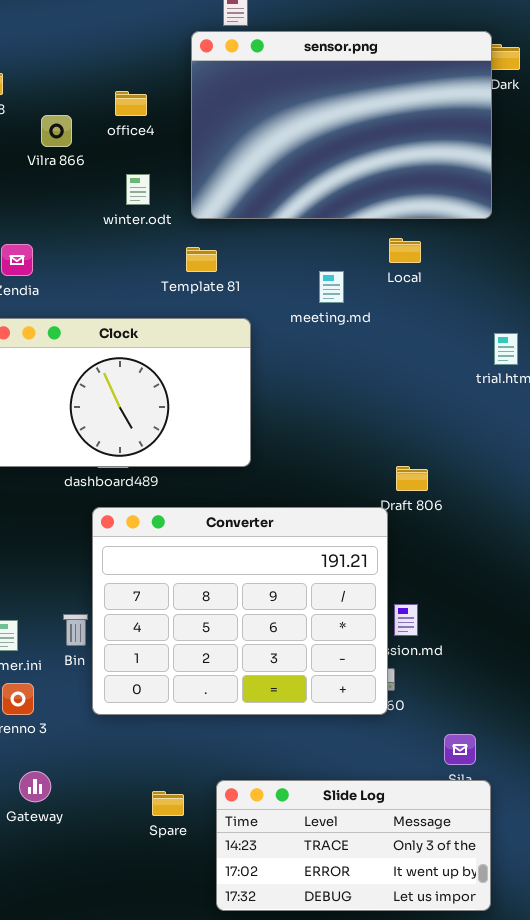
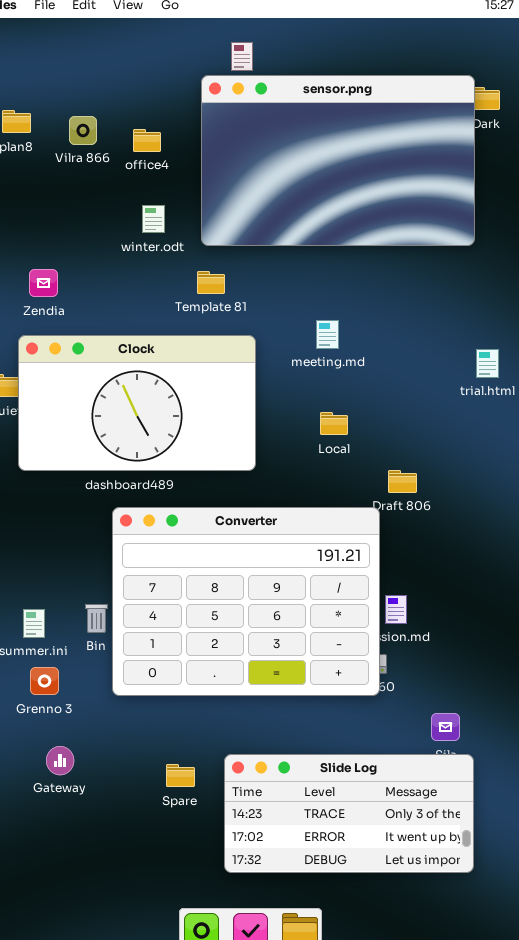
Vilra 866: [41,115,72,147] -> [69,116,97,145], moved
Local: [389,238,421,263] -> [320,412,348,435], moved
meeting.md: [319,271,344,303] -> [316,320,339,349], moved

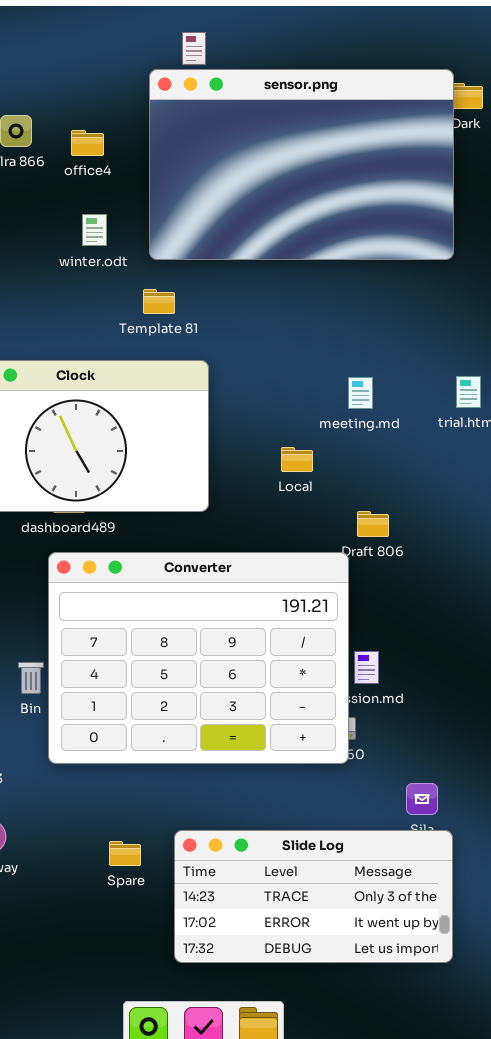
meeting.md: [316,320,339,349] -> [348,377,373,409], moved

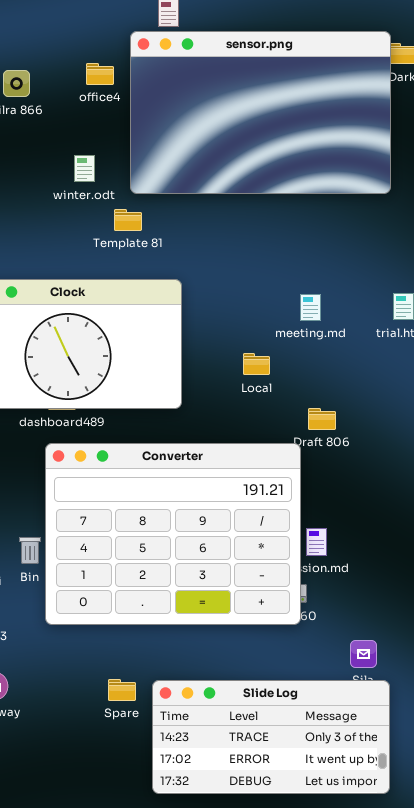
office4: [71,130,104,156] -> [86,63,114,85], moved
Template 81: [143,289,175,314] -> [114,209,142,231], moved
Spare: [109,841,141,866] -> [108,679,136,701], moved

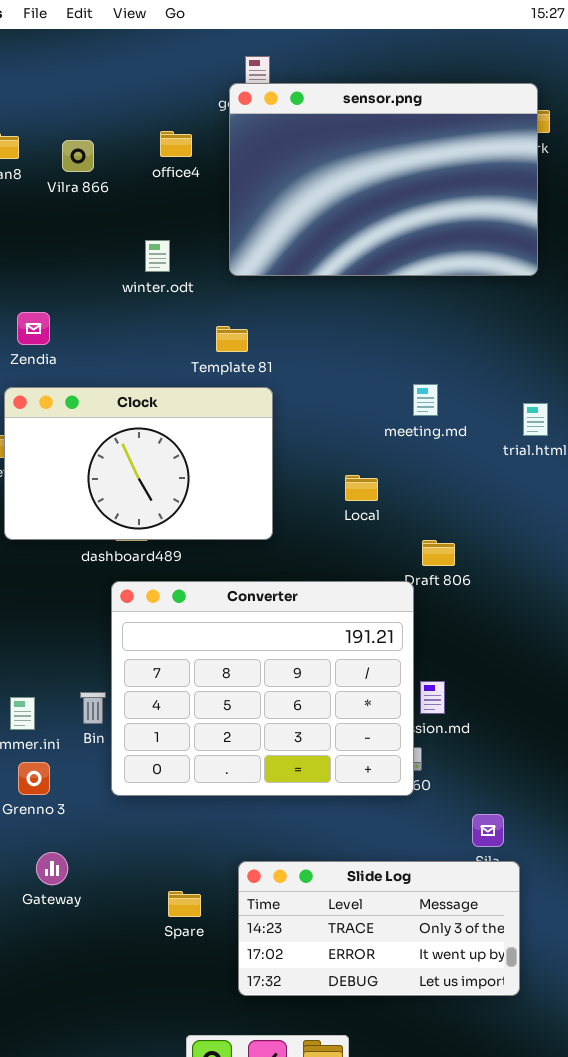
sensor.png: [130,31,391,194] -> [229,83,538,276], moved
Template 81: [114,209,142,231] -> [216,326,248,352], moved
meeting.md: [300,294,321,321] -> [413,384,438,416], moved
Spare: [108,679,136,701] -> [168,891,201,917], moved

